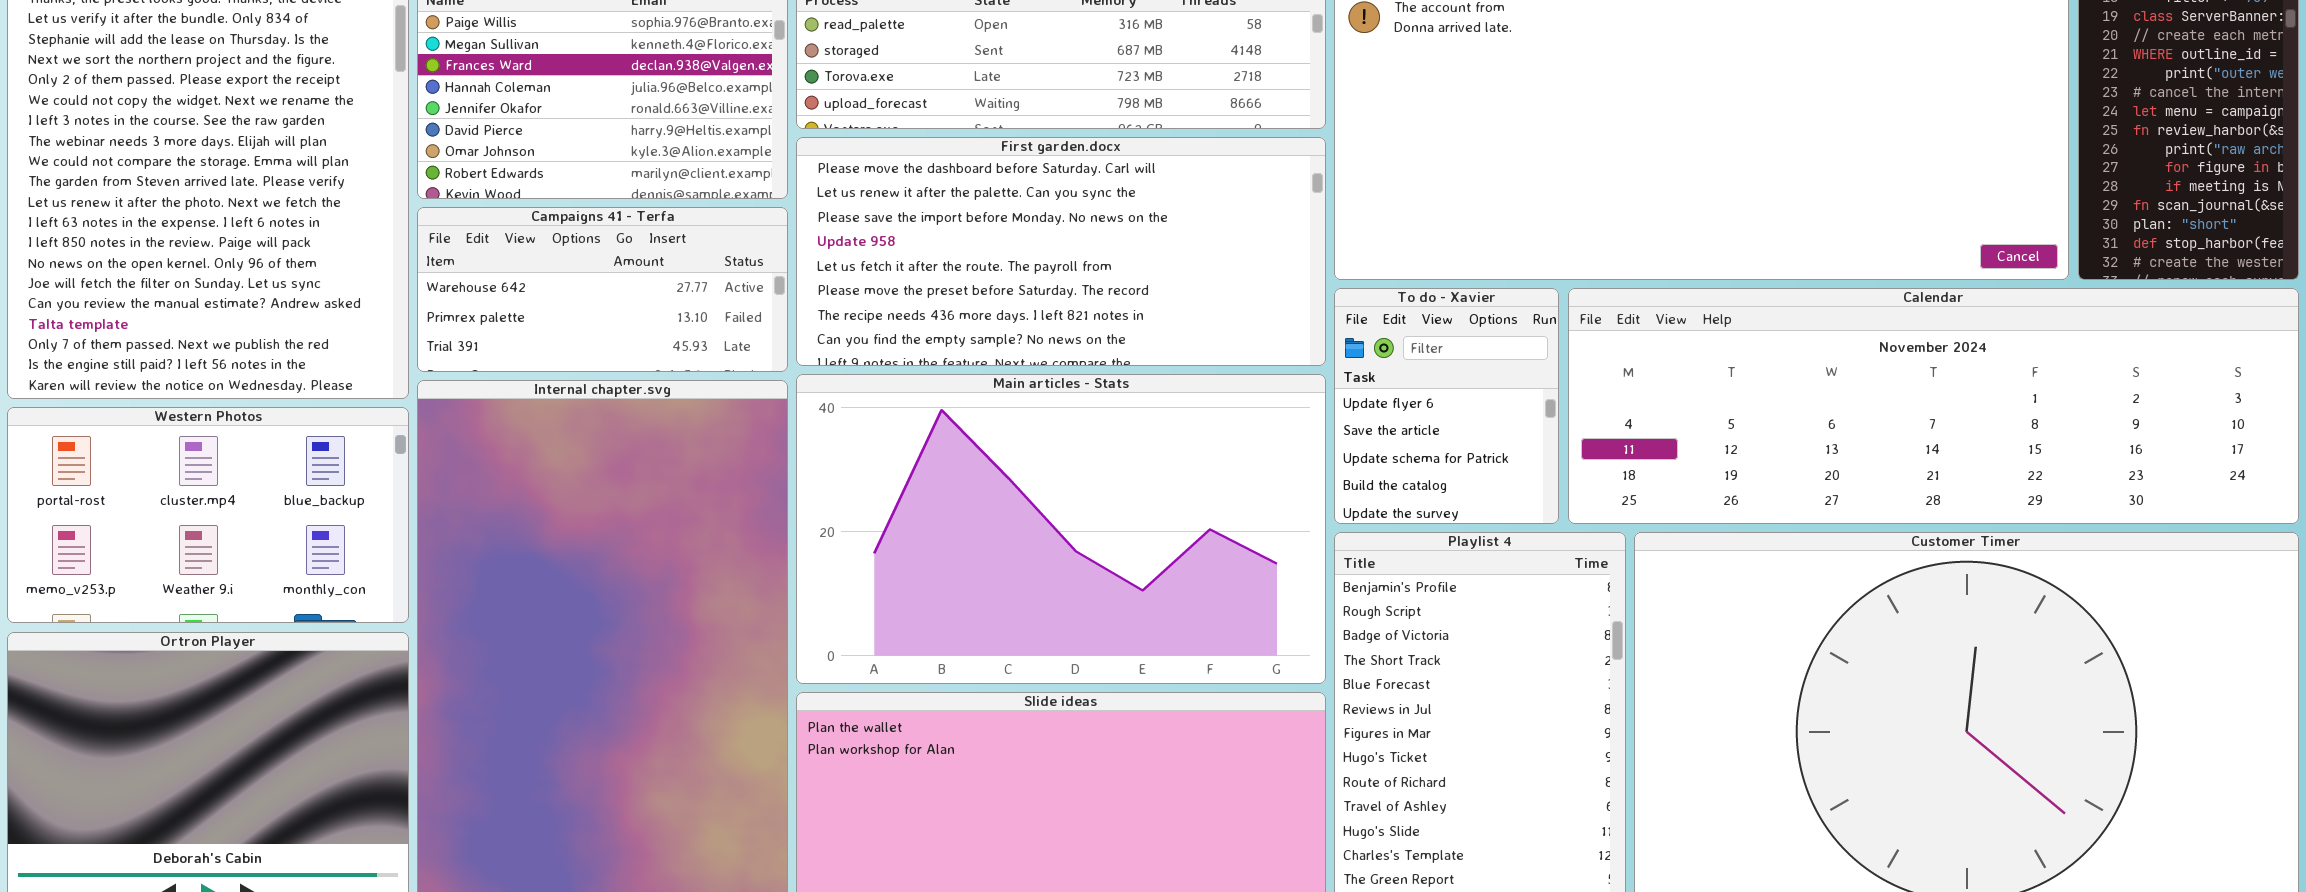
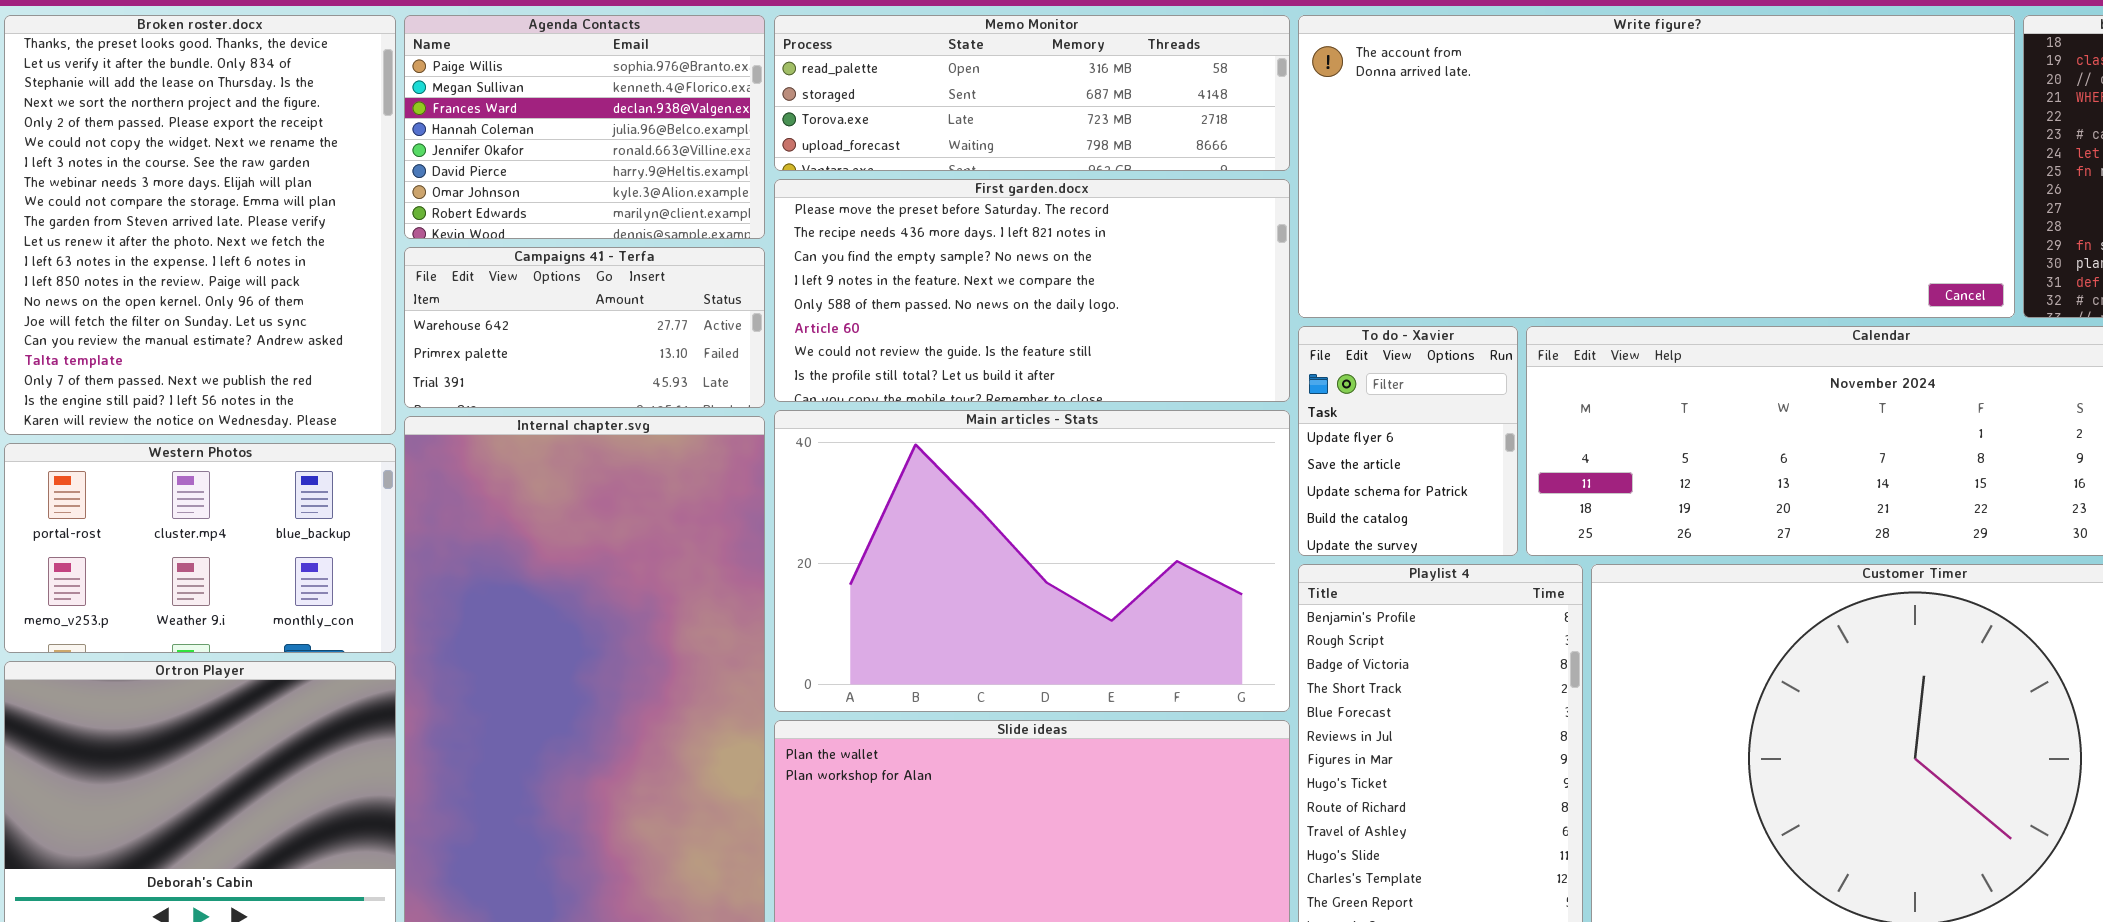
First garden.docx: [796,137,1326,366] -> [774,179,1290,402], scrolled down 5 rows

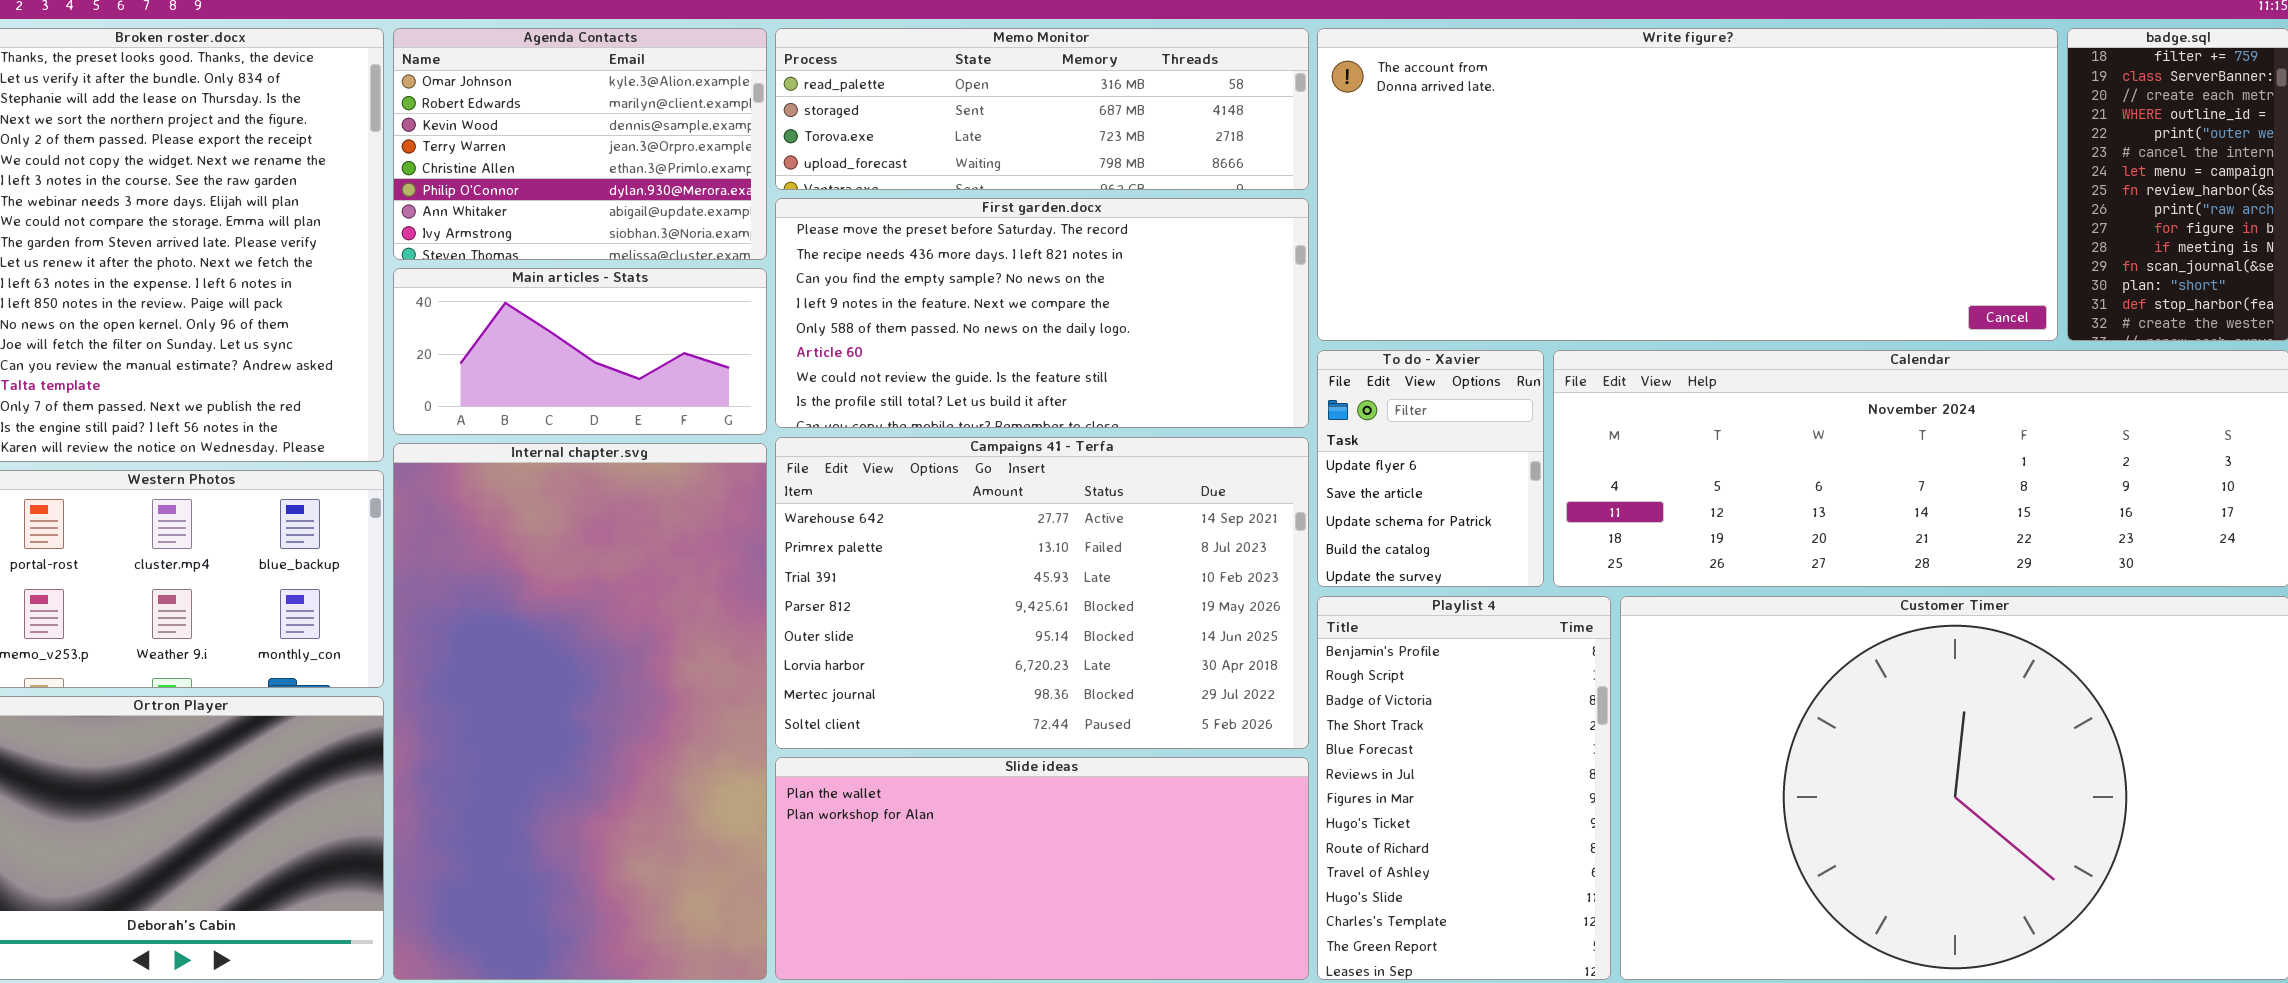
Agenda Contacts: [404,15,765,239] -> [393,28,767,260], scrolled down 6 rows
Campaigns 41 - Terfa: [404,247,765,408] -> [775,437,1309,749], moved, resized
Main articles - Stats: [774,410,1290,712] -> [393,268,767,435], moved, resized

